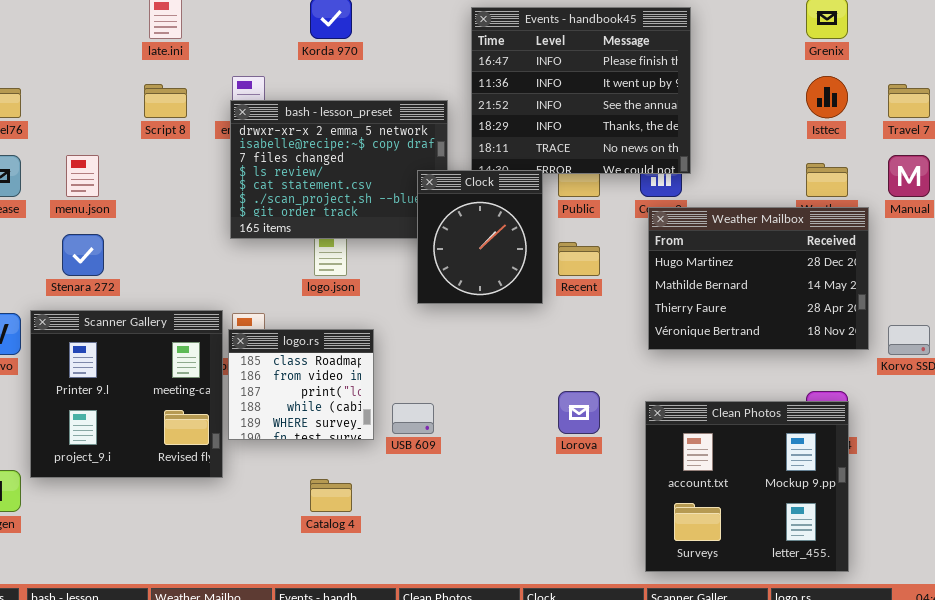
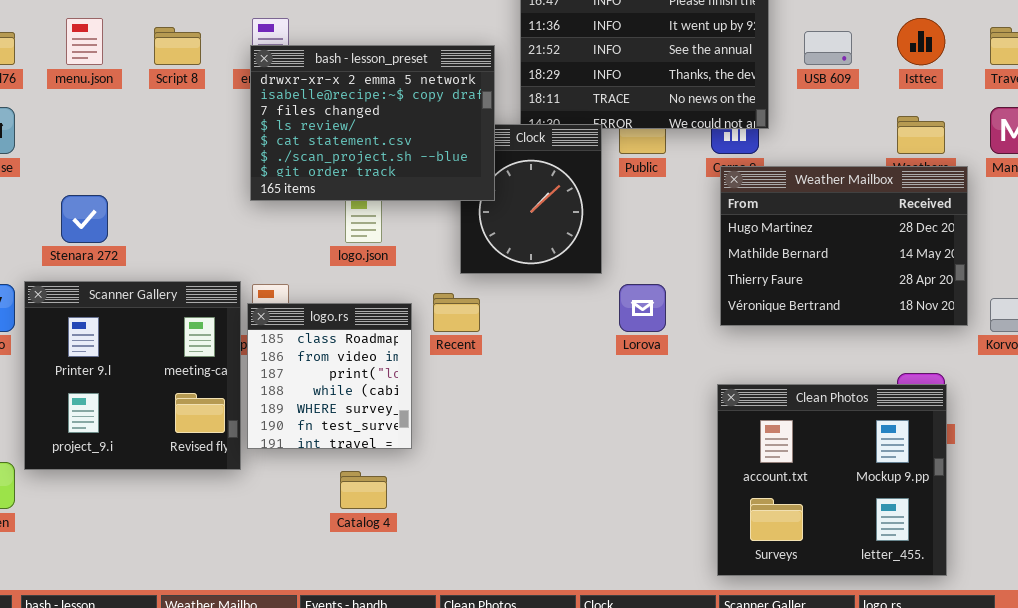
bash - lesson_preset: [230,100,448,239] -> [250,45,495,201], raised
menu.json: [66,155,99,197] -> [66,18,103,65], moved
Recent: [558,242,600,276] -> [433,293,480,332], moved
logo.rs: [228,329,374,440] -> [247,303,412,449], resized
Lorova: [558,391,600,434] -> [619,284,666,332], moved
USB 609: [392,403,434,434] -> [804,31,852,65], moved

